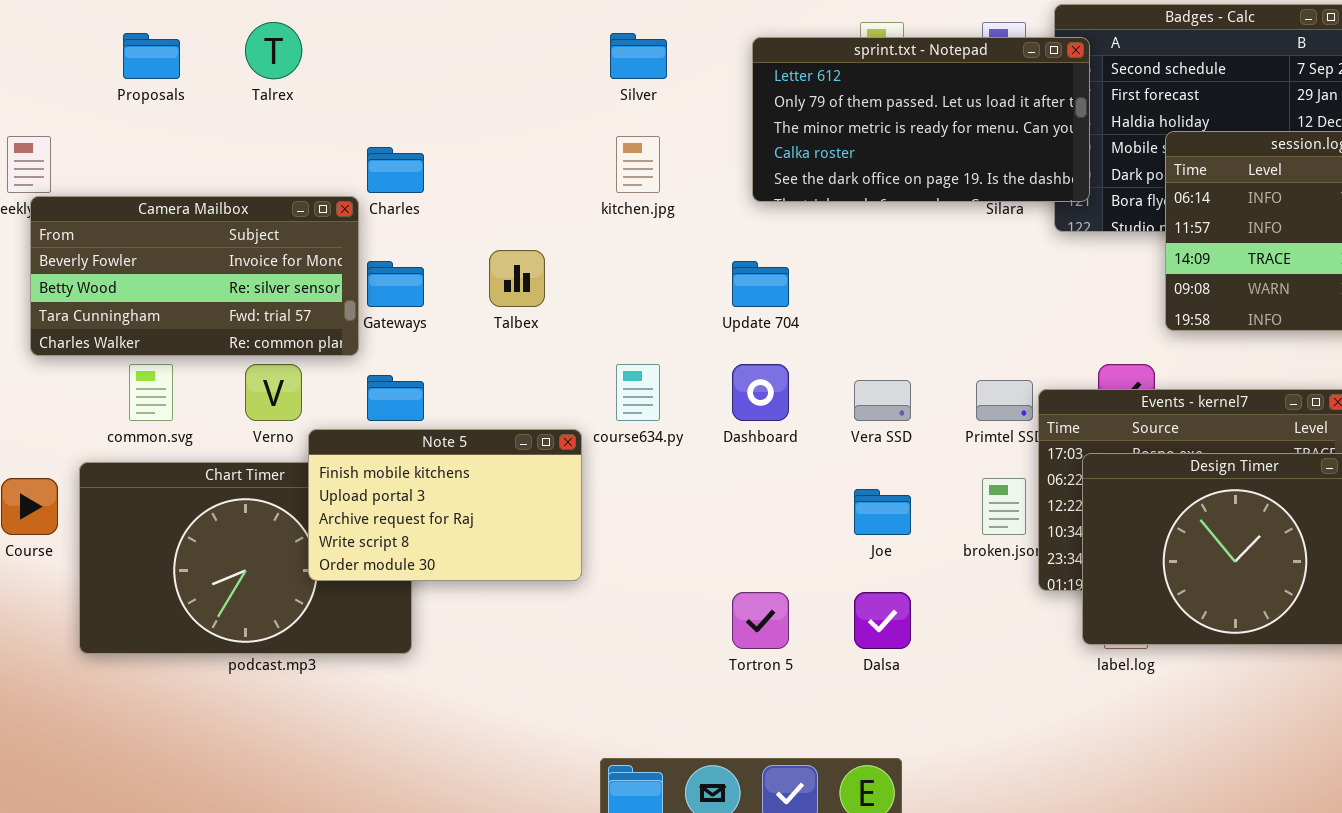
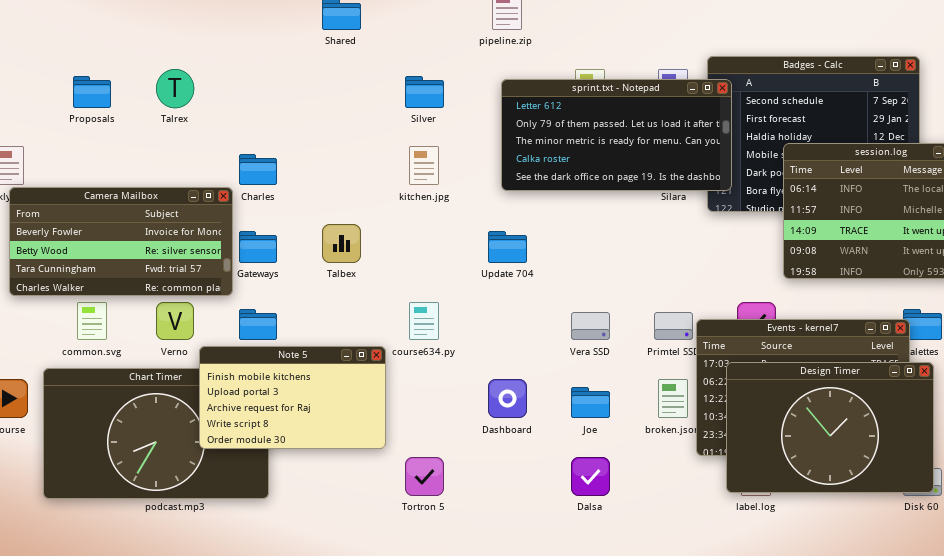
Dashboard: [732,364,789,421] -> [488,379,527,418], moved
Tortron 5: [732,592,789,649] -> [405,457,444,496], moved

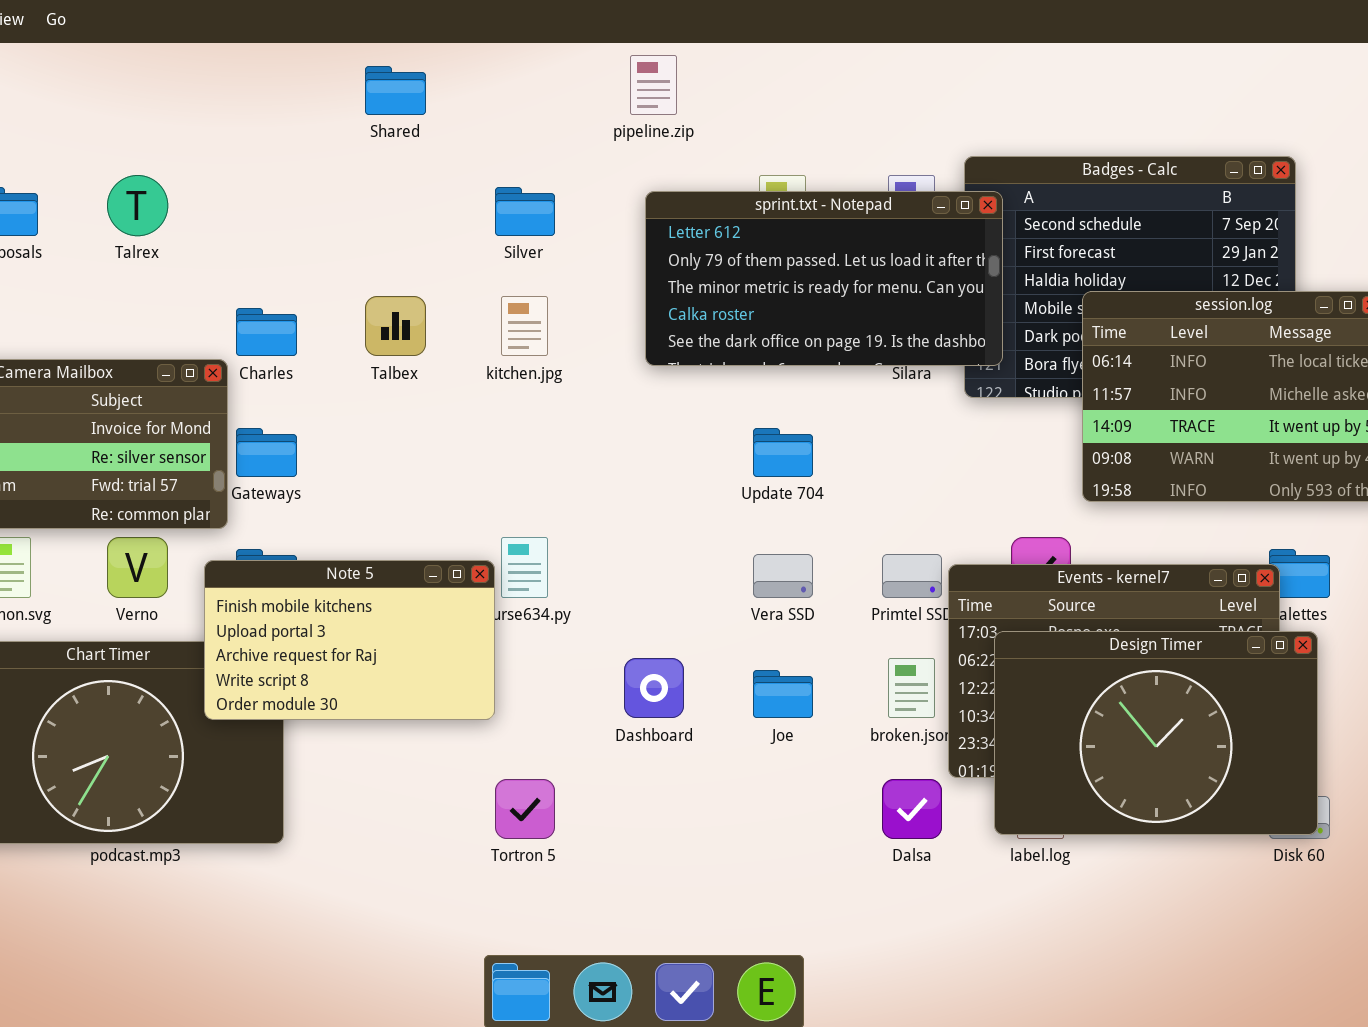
Talbex: [322,224,361,263] -> [365,296,426,356], moved
Update 704: [488,231,527,263] -> [753,428,813,477], moved
Note 5: [199,346,386,449] -> [204,560,495,720], moved
Dalsa: [571,457,610,496] -> [882,779,942,839], moved

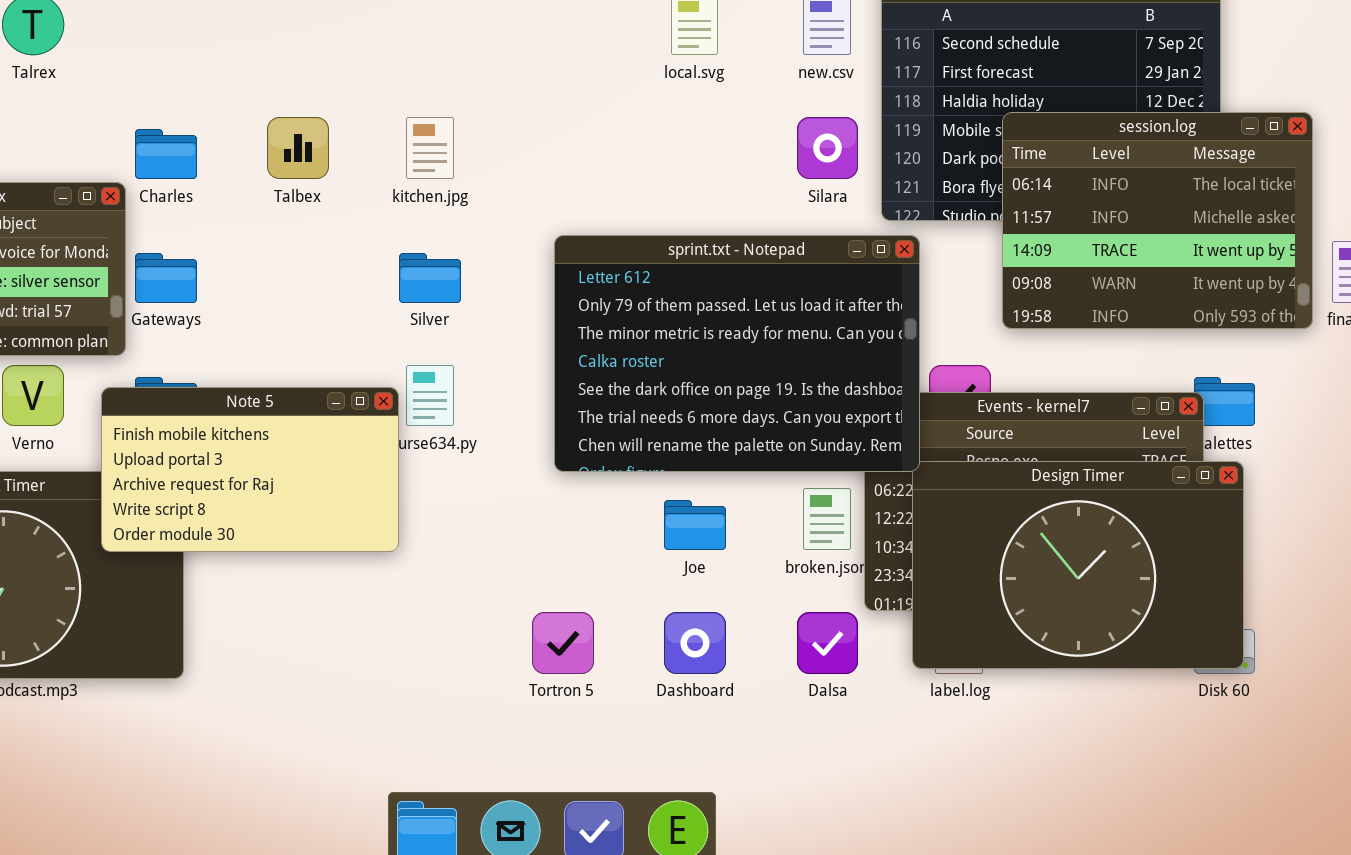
Silver: [495,187,555,236] -> [399,253,461,303], moved
sprint.txt - Notepad: [645,191,1003,366] -> [554,235,920,472], moved, resized
Dashboard: [624,658,684,718] -> [664,612,726,674], moved
Tortron 5: [495,779,555,839] -> [532,612,594,674], moved

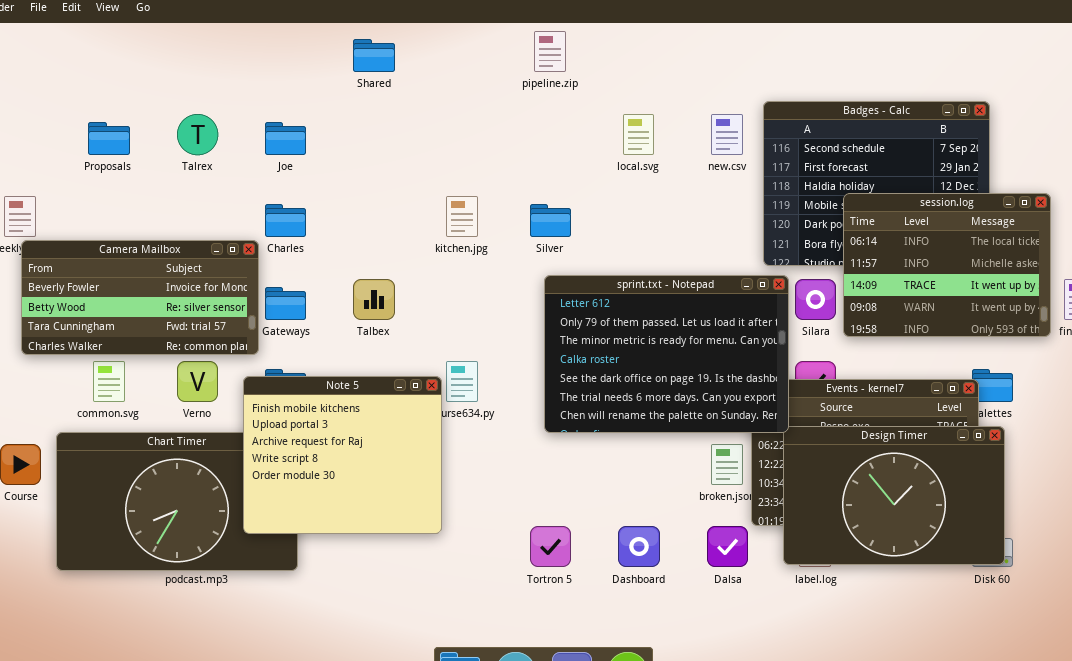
Talbex: [267,117,329,179] -> [353,279,395,320], moved
Silara: [797,117,858,179] -> [795,279,836,320], moved
Silver: [399,253,461,303] -> [530,204,571,237], moved
Note 5: [101,387,399,552] -> [243,376,442,534], resized
Joe: [664,500,726,550] -> [265,122,306,155], moved

